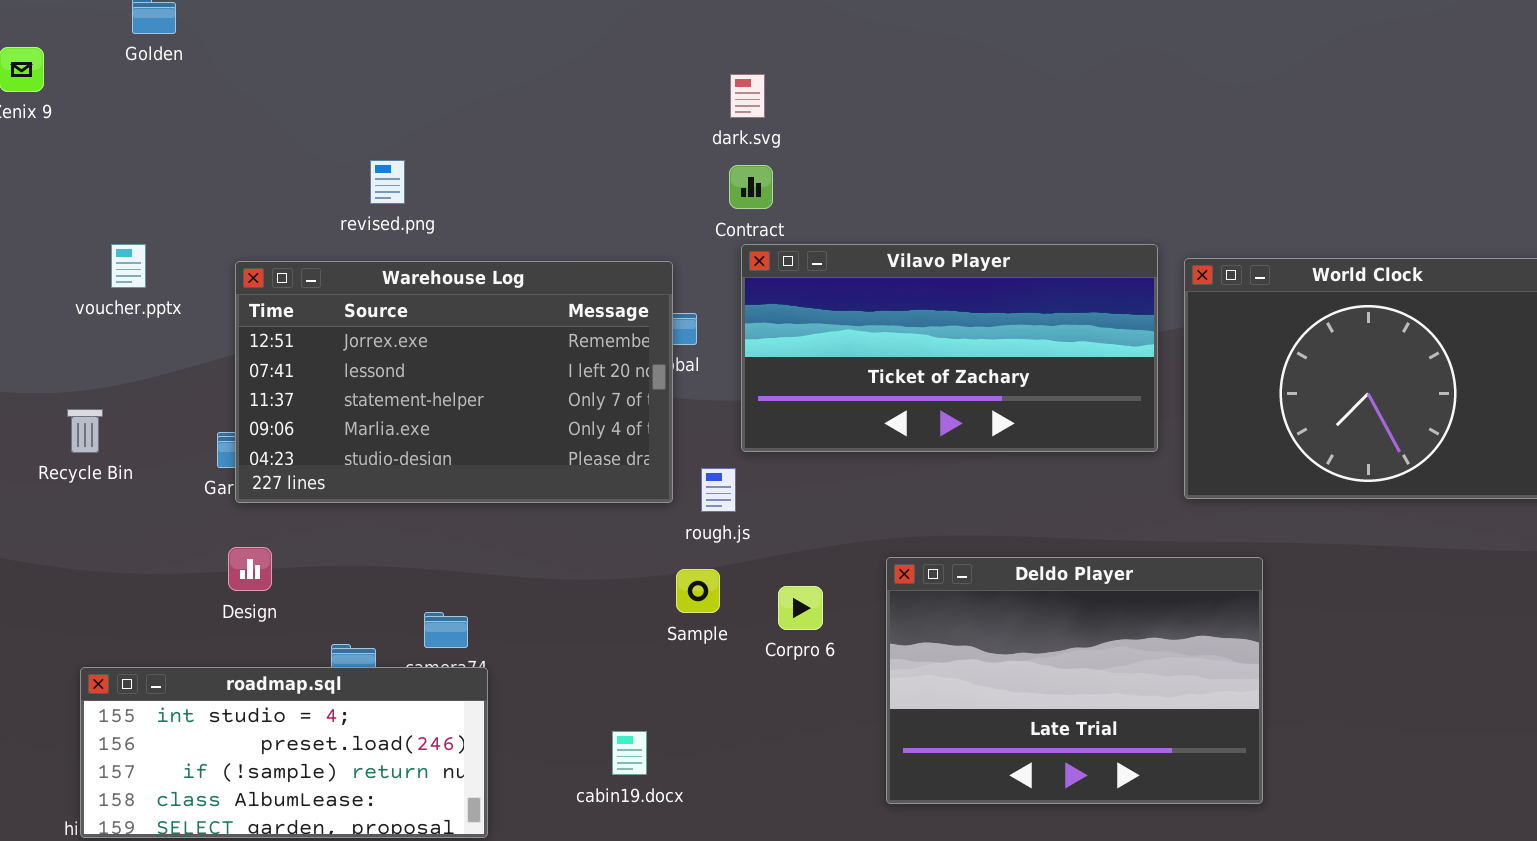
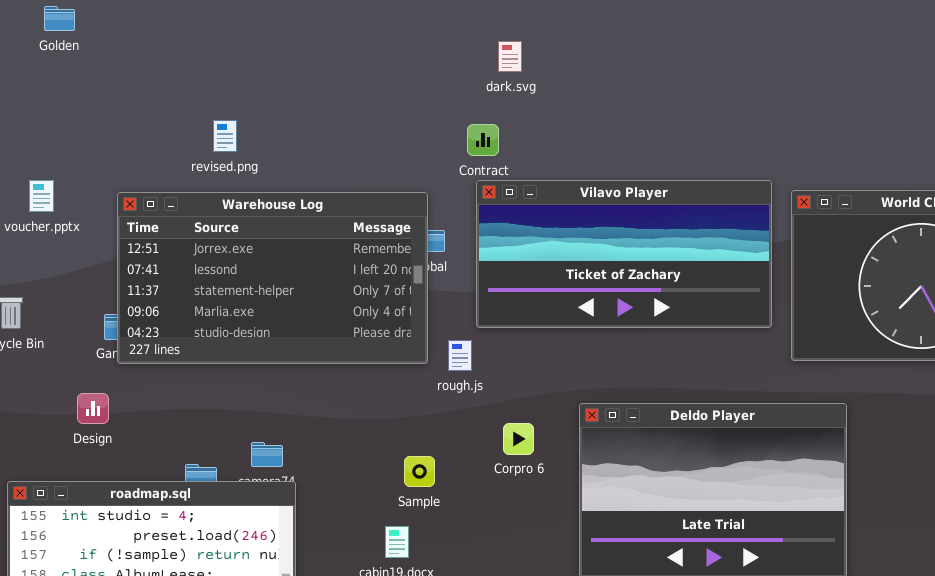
dark.svg: [730,74,765,118] -> [498,41,522,72], moved
Design: [228,547,272,591] -> [77,393,109,424], moved
Sample: [676,569,720,613] -> [404,456,435,487], moved

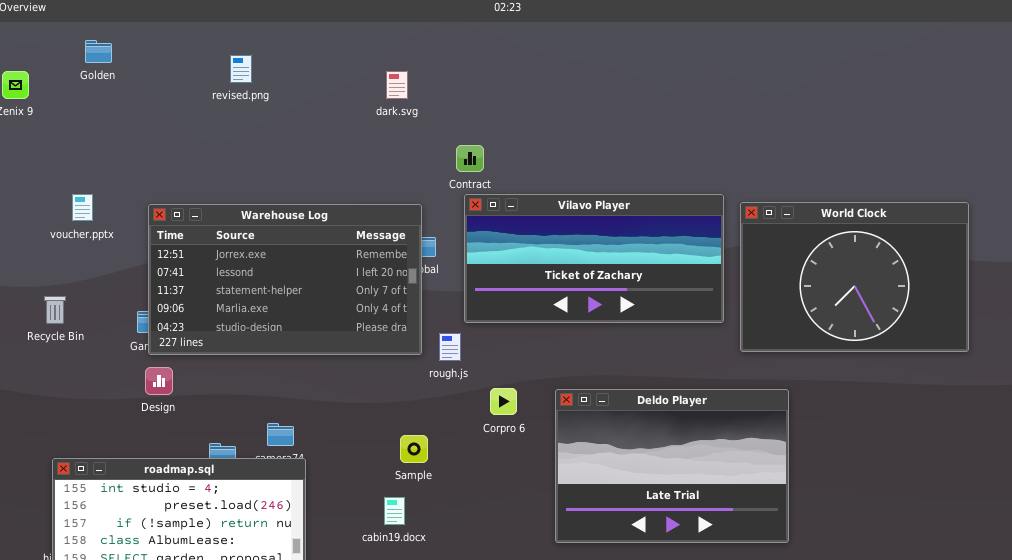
dark.svg: [498,41,522,72] -> [386,71,408,99], moved
revised.png: [213,120,237,152] -> [230,55,252,83], moved
Design: [77,393,109,424] -> [145,367,173,395], moved
Corpro 6: [503,423,534,455] -> [490,388,517,415], moved

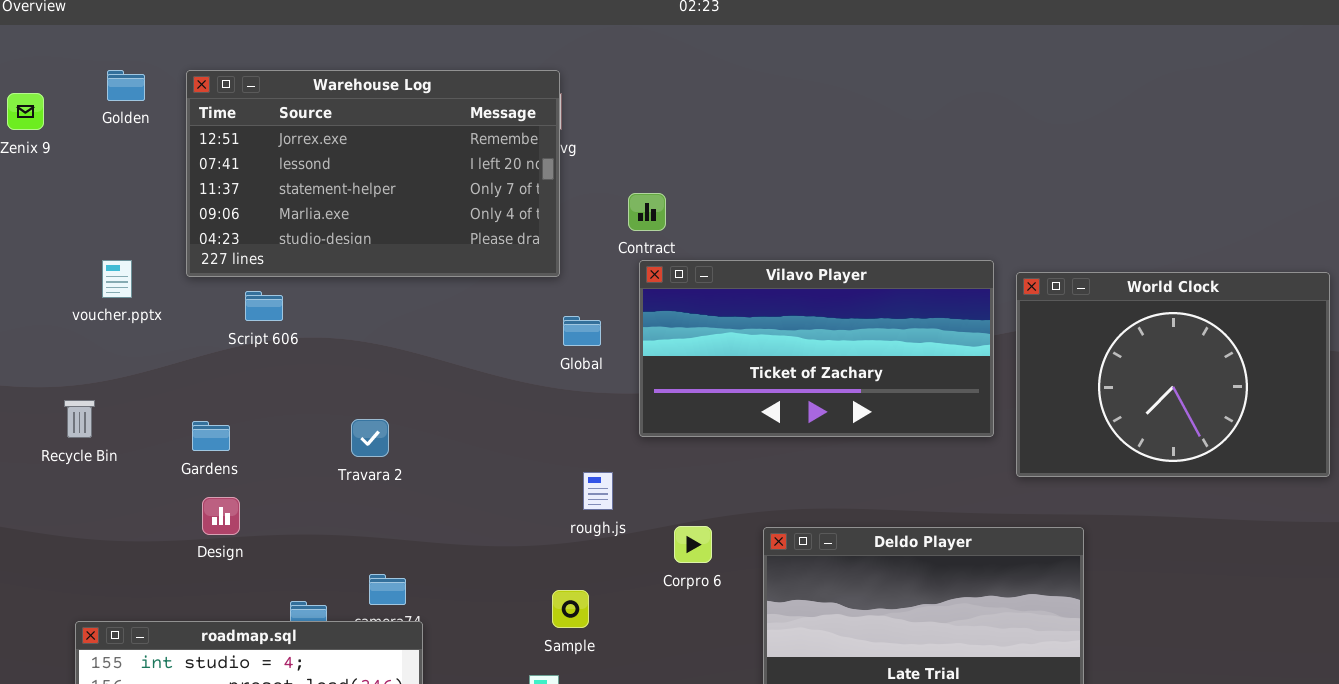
Golden: [85,40,112,63] -> [107,70,145,101], moved
Warehouse Log: [148,204,422,355] -> [186,70,560,277], moved
rough.js: [439,333,461,361] -> [583,472,613,510], moved

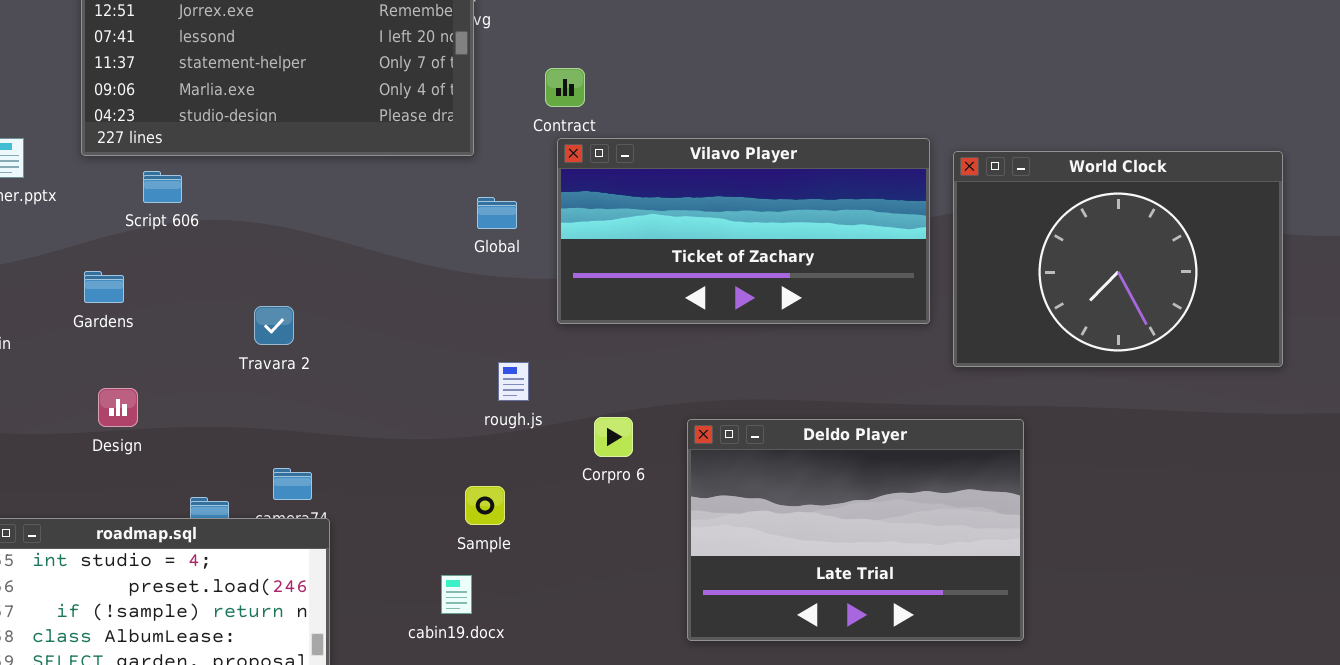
Gardens: [192,421,230,451] -> [84,271,124,303], moved

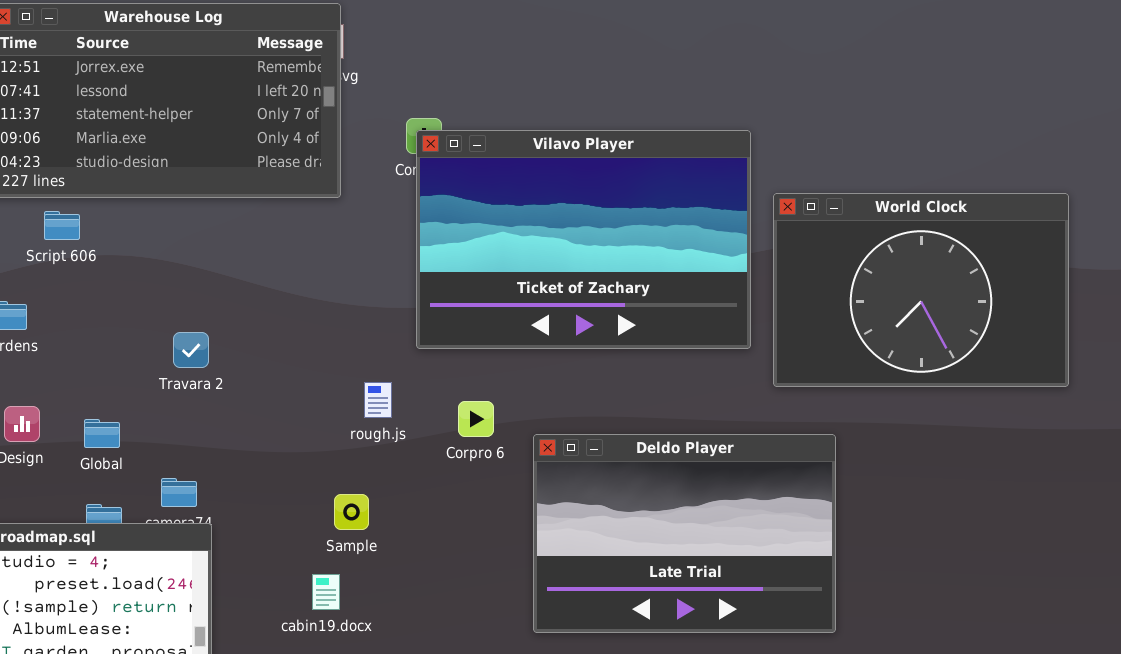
Vilavo Player: [557,138,930,324] -> [416,130,751,349], resized
Global: [477,197,517,229] -> [84,419,120,448], moved
Travara 2: [254,306,294,345] -> [173,332,209,368], moved
Corpro 6: [594,417,633,457] -> [458,401,494,437], moved

